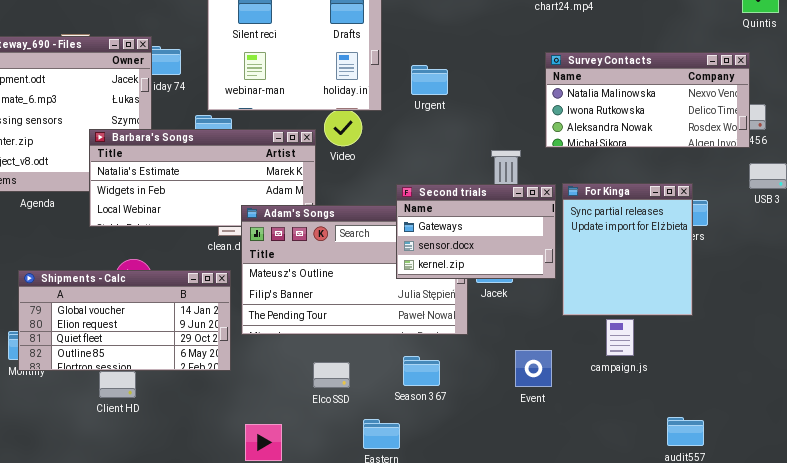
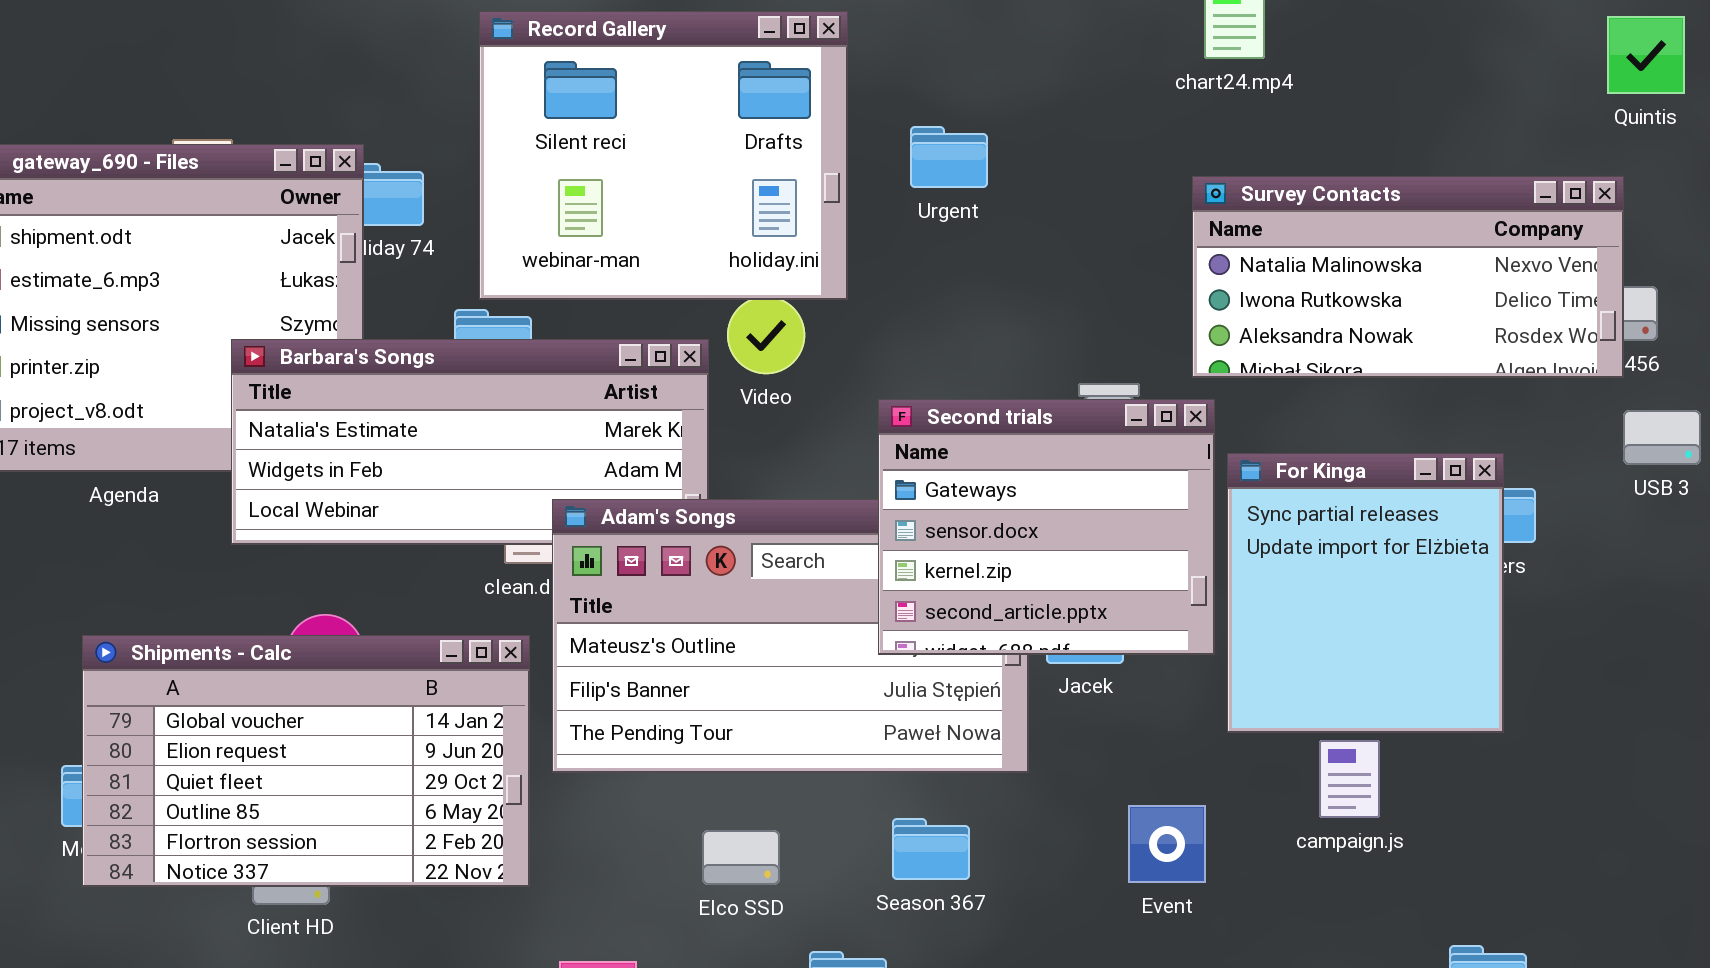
Urgent: [411,65,448,95] -> [910,126,988,188], moved
Second trials: [396,184,556,279] -> [878,399,1215,655], resized
Shipments - Calc: [18,270,231,371] -> [82,635,530,887], resized

